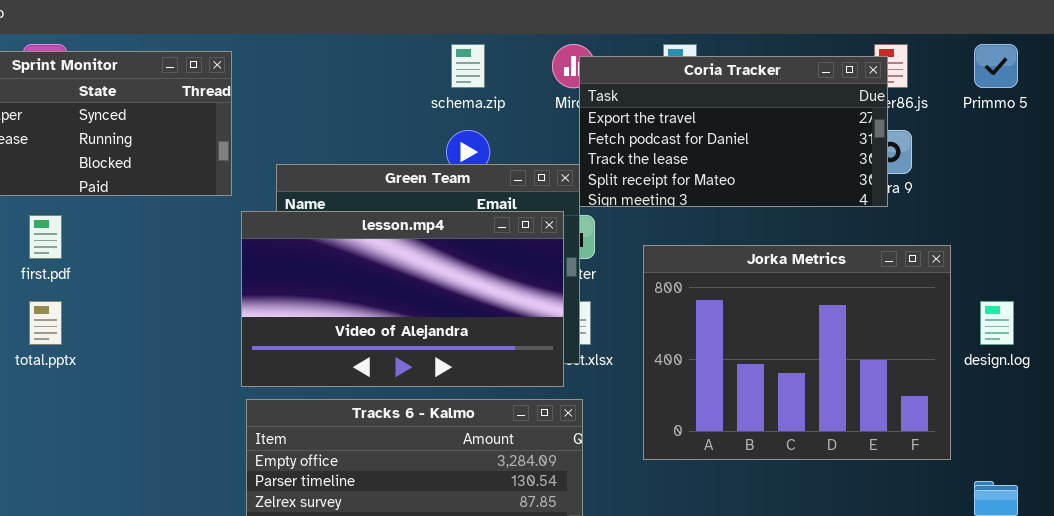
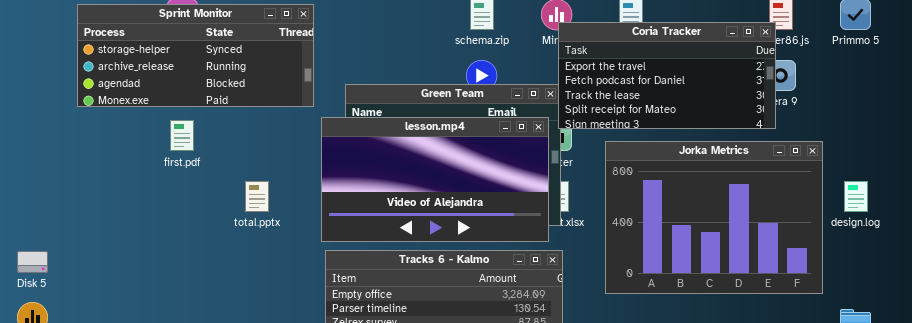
Coria Tracker: [579,56,888,207] -> [558,22,776,129], moved
total.pptx: [29,301,62,345] -> [245,181,269,212], moved

